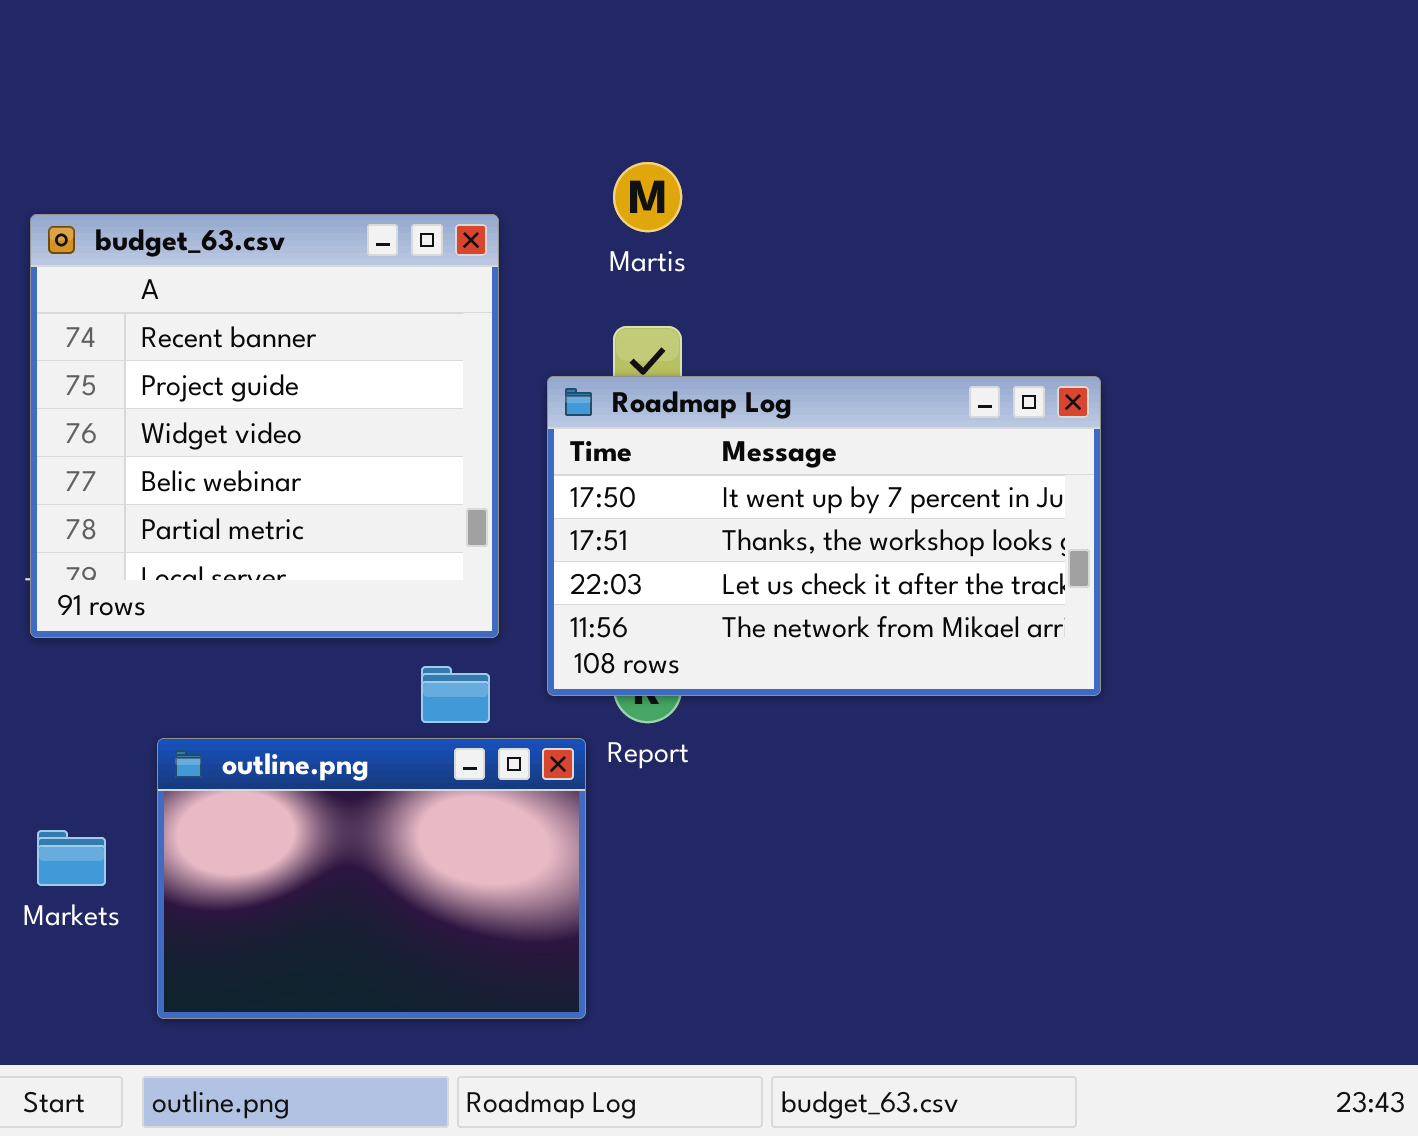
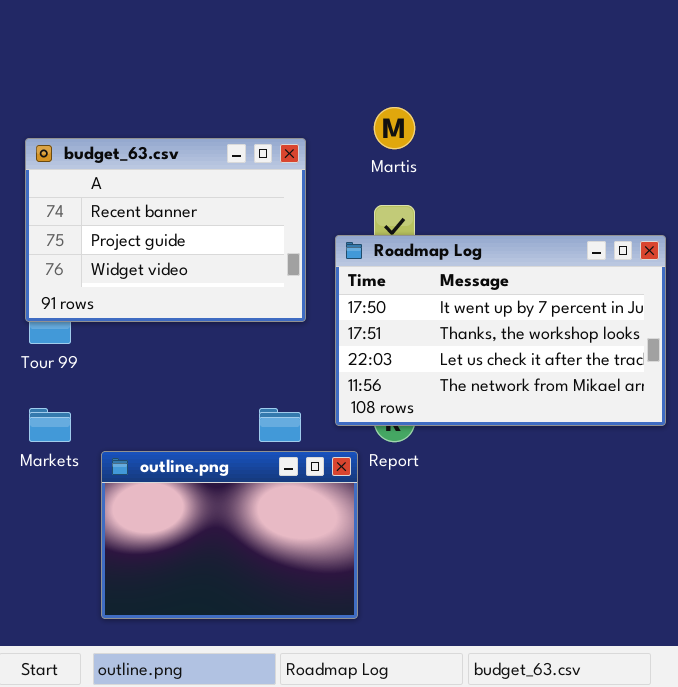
budget_63.csv: [30,214,499,638] -> [25,138,306,322], resized
Markets: [37,830,106,886] -> [29,408,71,442], moved

